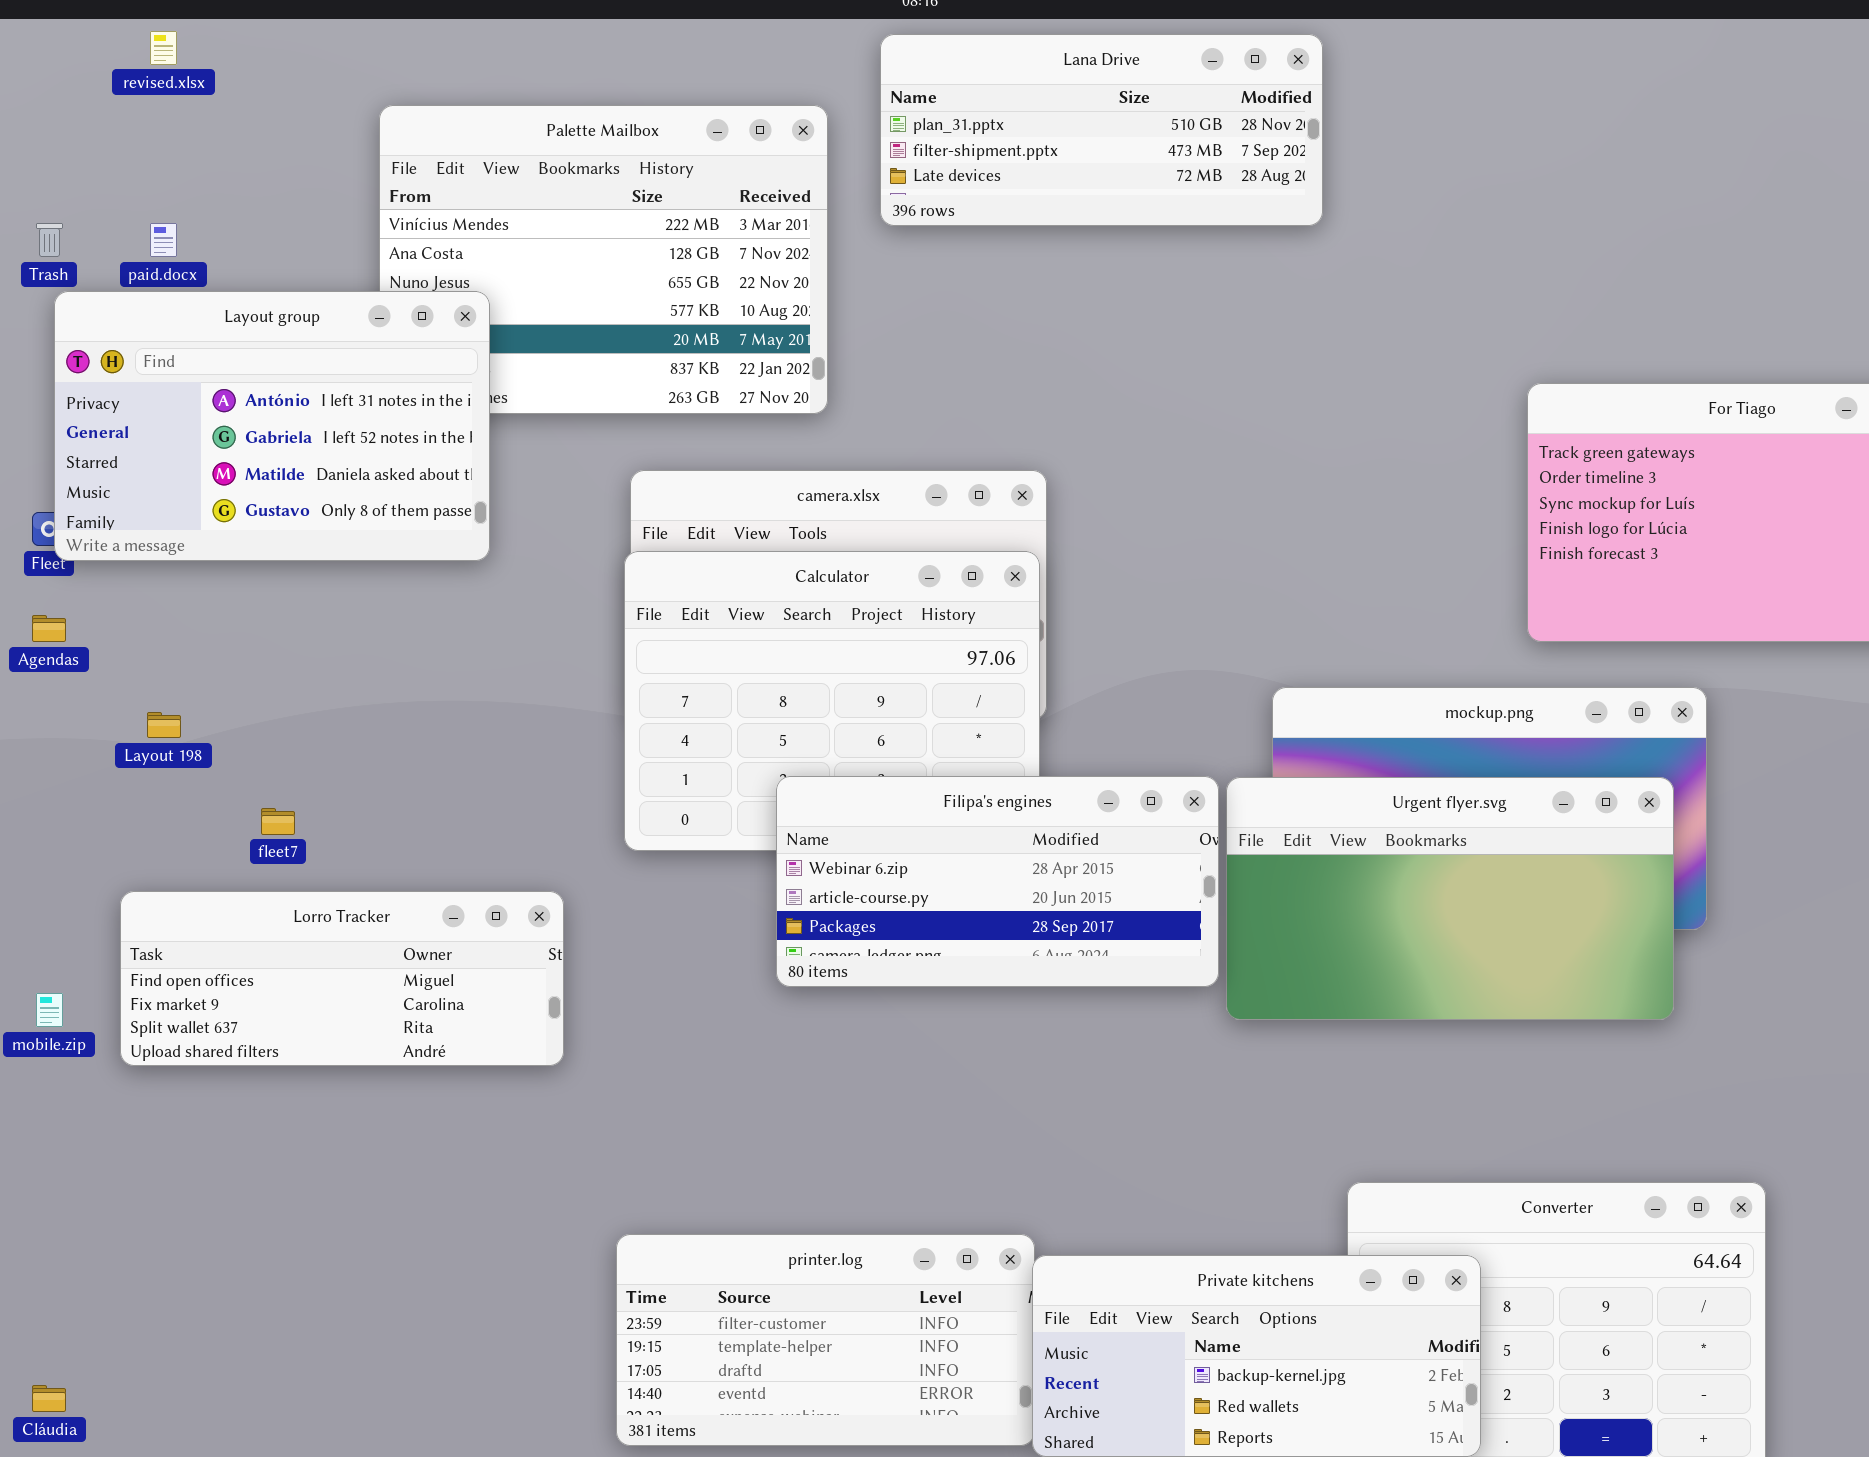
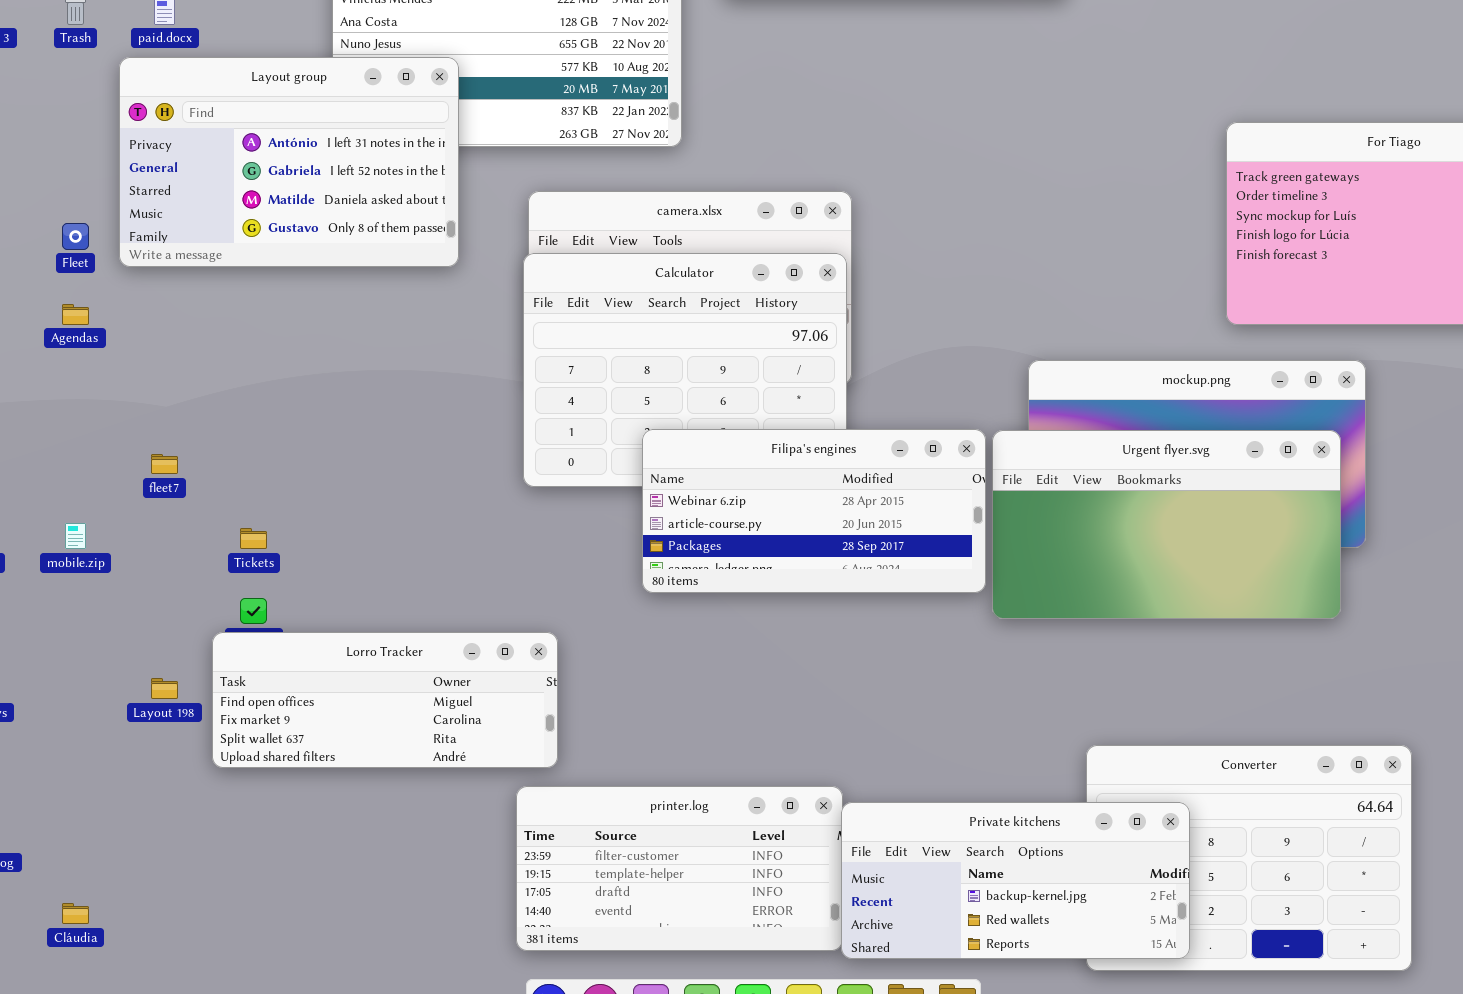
Layout group: [54,291,490,561] -> [119,57,459,267], moved
Layout 198: [147,712,181,738] -> [151,678,178,699], moved
fleet7: [261,808,295,835] -> [151,454,178,474], moved
Lorro Tracker: [120,891,564,1066] -> [212,632,558,768], moved
mobile.zip: [36,993,63,1027] -> [65,523,86,549], moved

